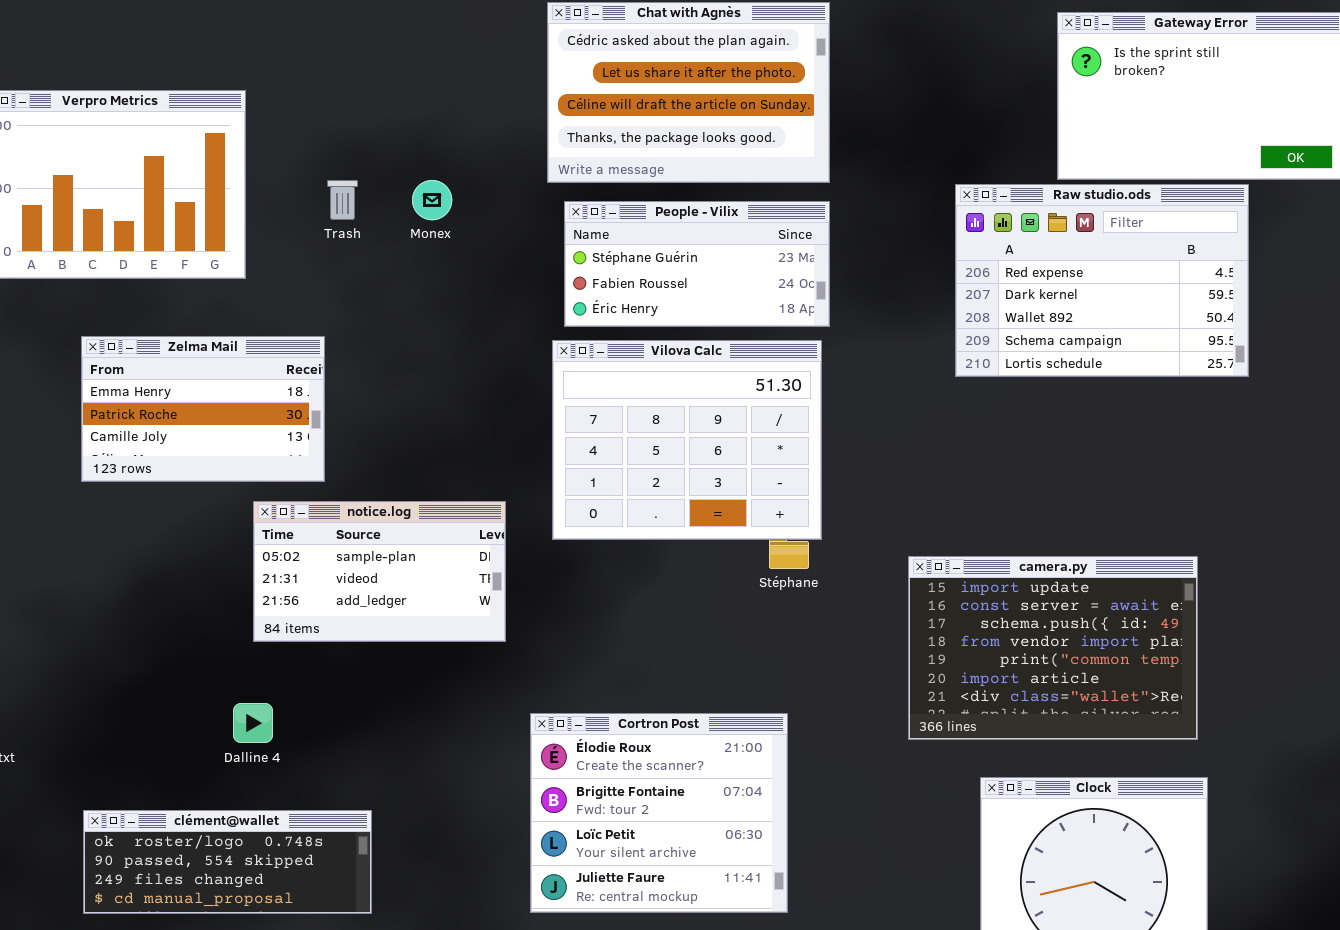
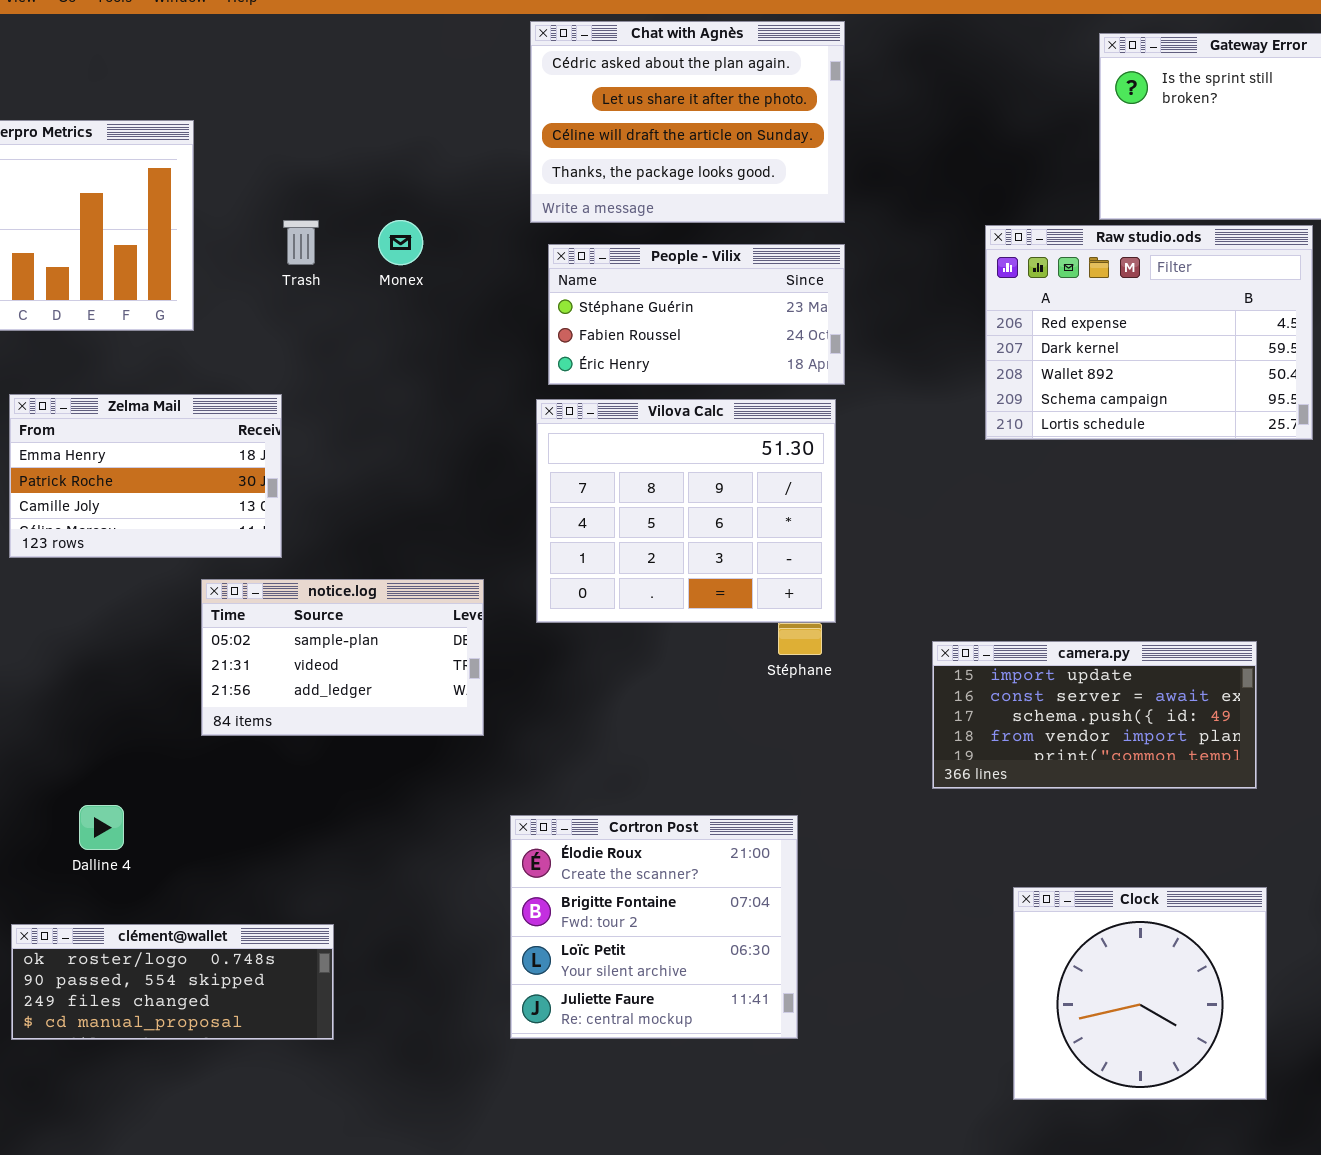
camera.py: [908,556,1198,740] -> [932,641,1257,789], resized
Dalline 4: [233,703,273,743] -> [79,805,124,850], moved

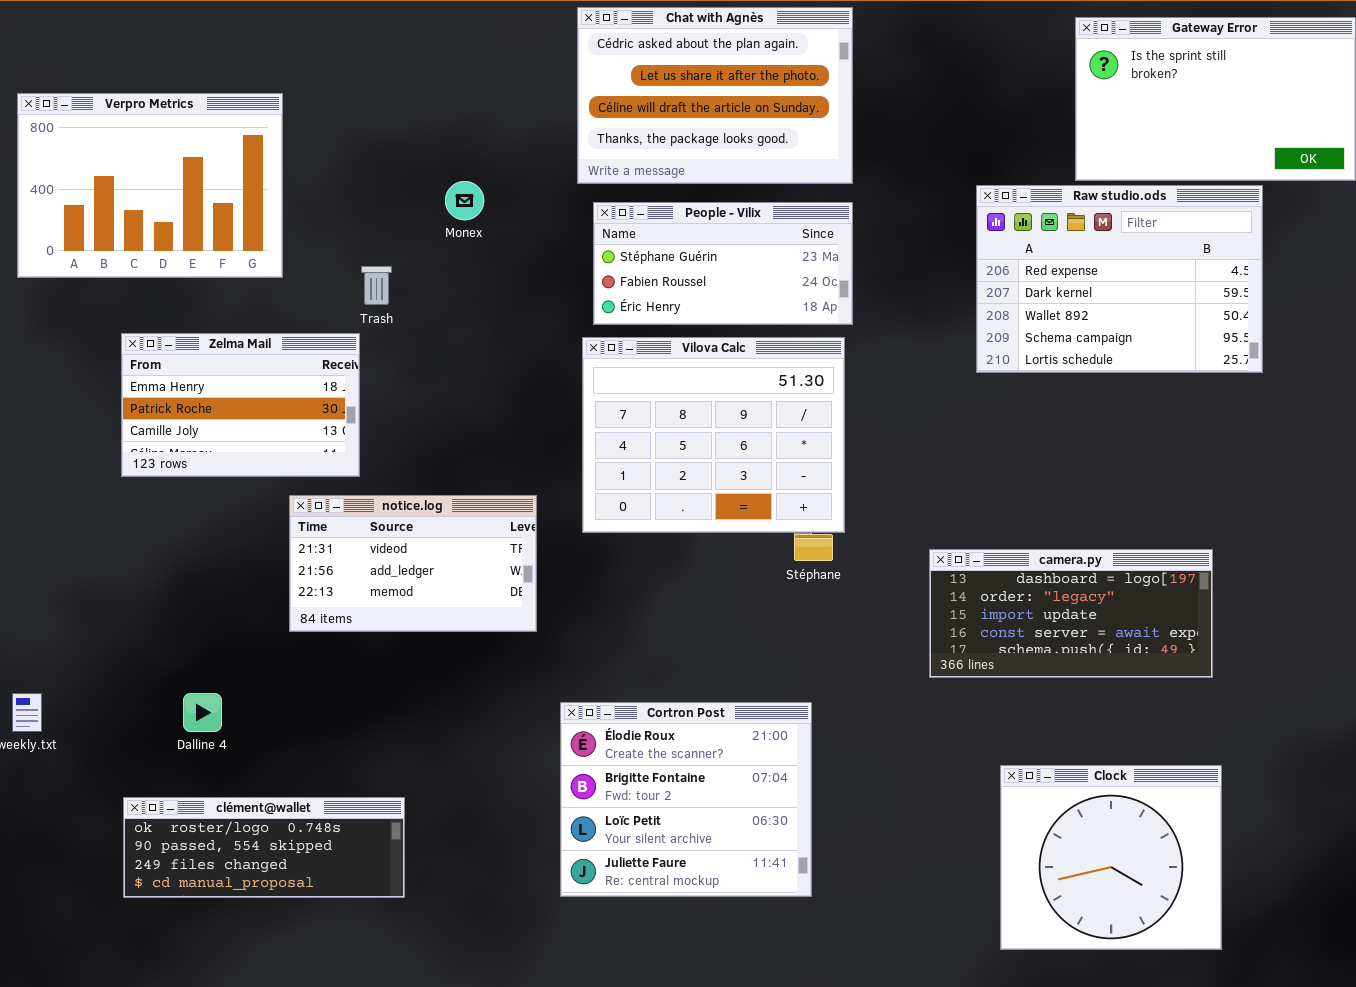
Trash: [283,220,319,265] -> [361,266,392,305], moved
notice.log: [201,579,484,736] -> [289,495,537,632], scrolled down 1 row
camera.py: [932,641,1257,789] -> [929,549,1213,678], scrolled up 2 rows

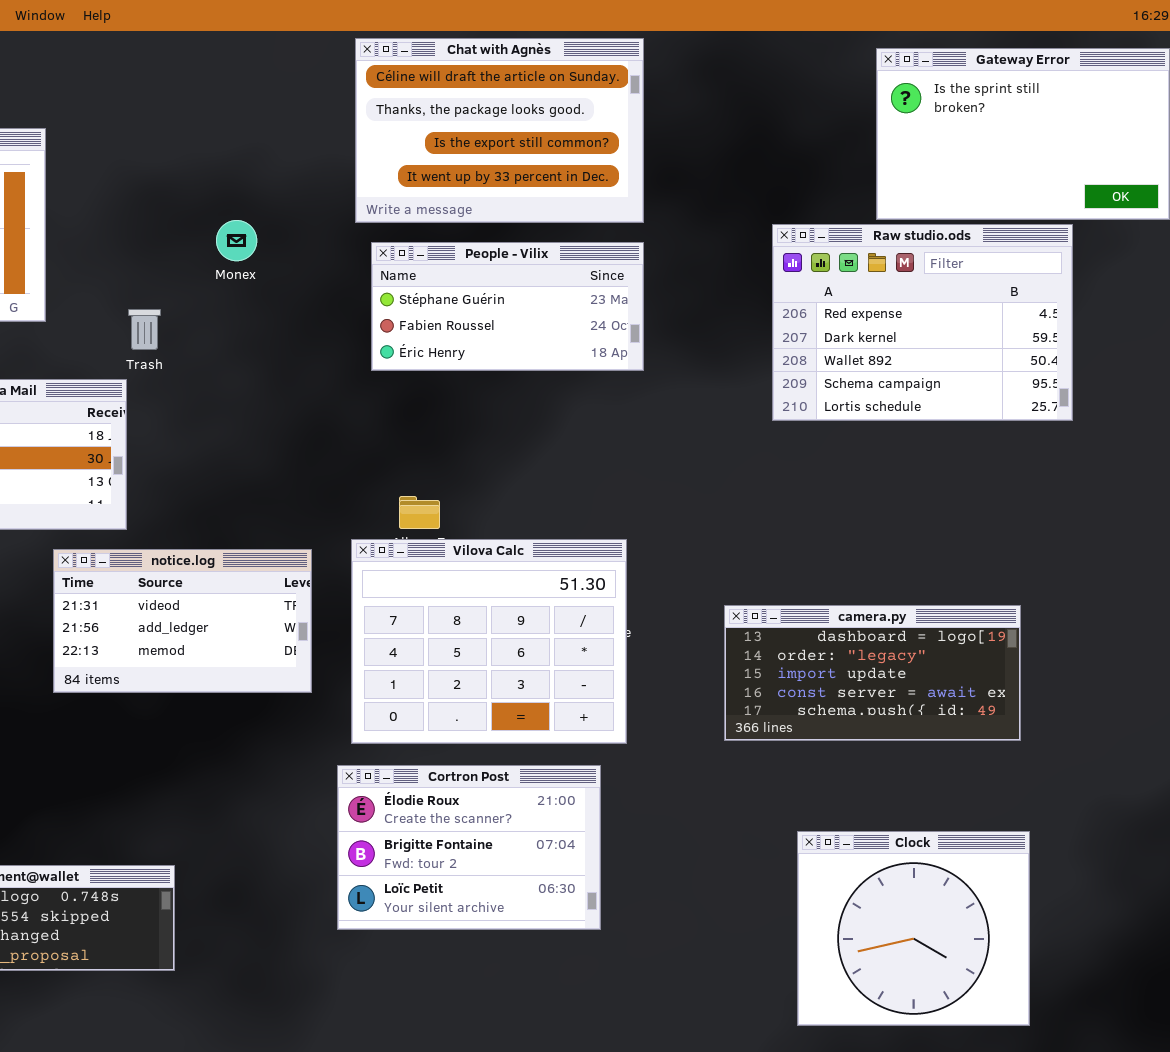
Chat with Agnès: [577,7,853,184] -> [355,38,644,223], scrolled down 2 rows
Vilova Calc: [582,337,845,533] -> [351,539,627,744], moved
Cortron Post: [560,702,812,897] -> [337,765,601,930], resized

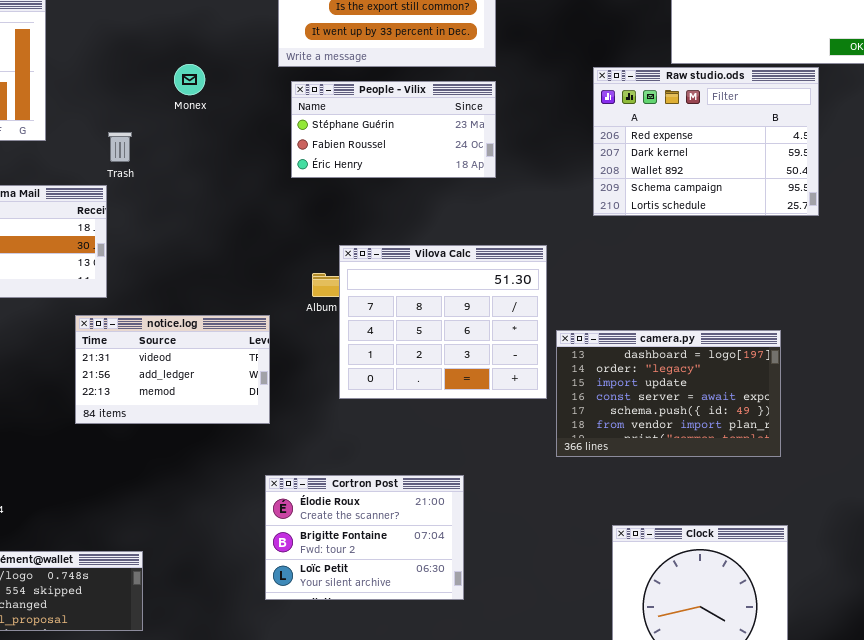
Vilova Calc: [351,539,627,744] -> [339,245,547,399], moved
notice.log: [53,549,312,693] -> [75,315,270,424], moved
camera.py: [724,605,1021,741] -> [556,330,781,457], resized

